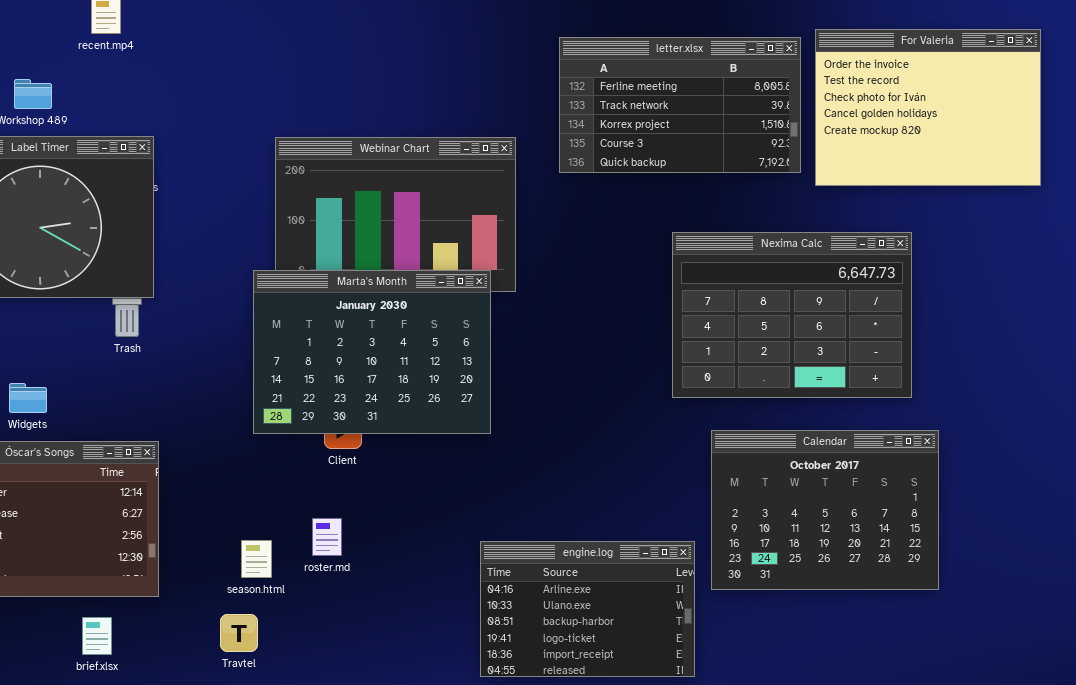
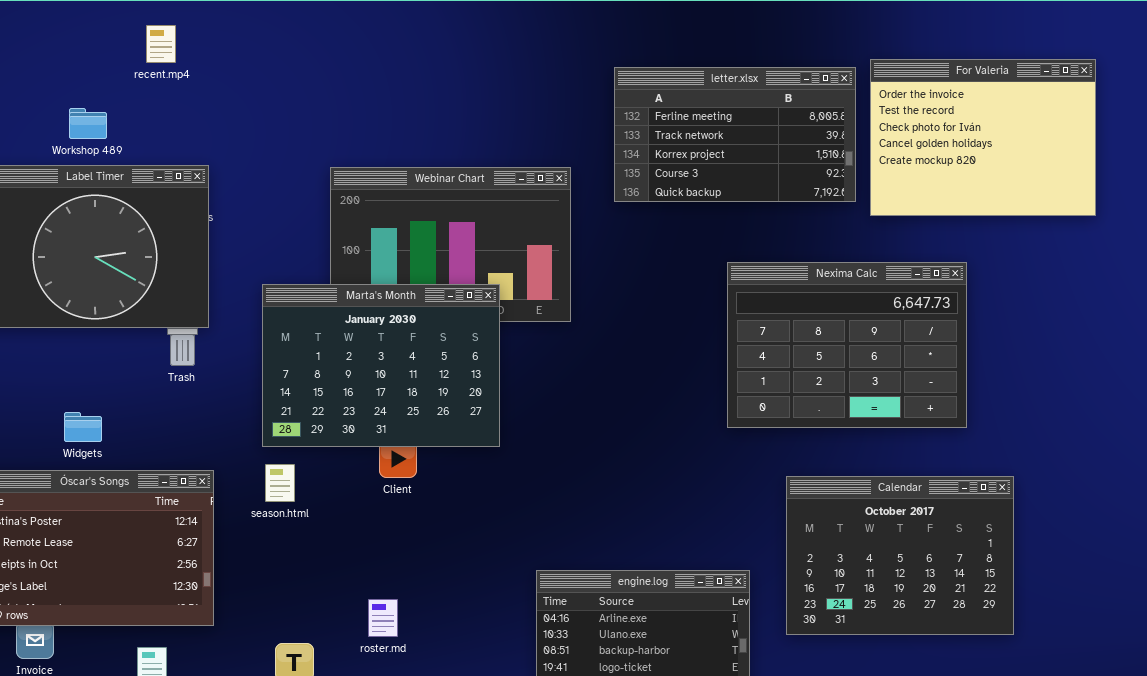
Marta's Month: [253,270,491,434] -> [262,284,500,447], moved
Calendar: [711,430,939,590] -> [786,476,1014,635], moved
roster.md: [312,518,342,556] -> [368,599,398,637], moved
season.html: [241,540,272,578] -> [265,464,295,502], moved

